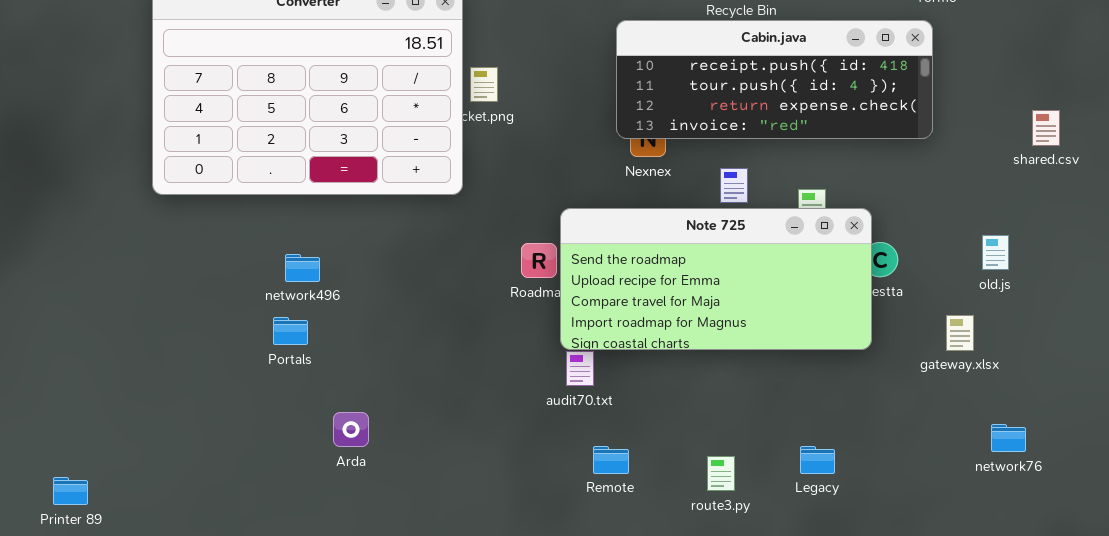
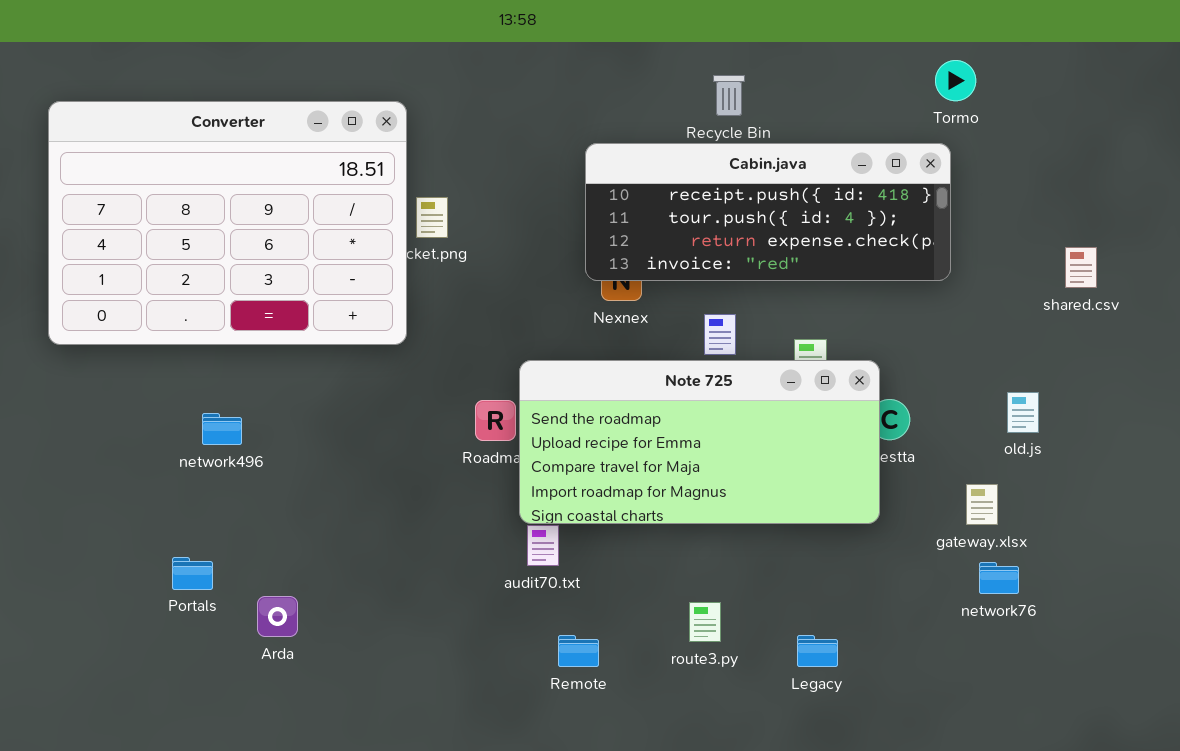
Portals: [273,317,308,345] -> [172,557,213,590], moved
network76: [991,424,1026,452] -> [979,562,1019,594], moved
route3.py: [707,456,735,491] -> [689,602,721,642], moved

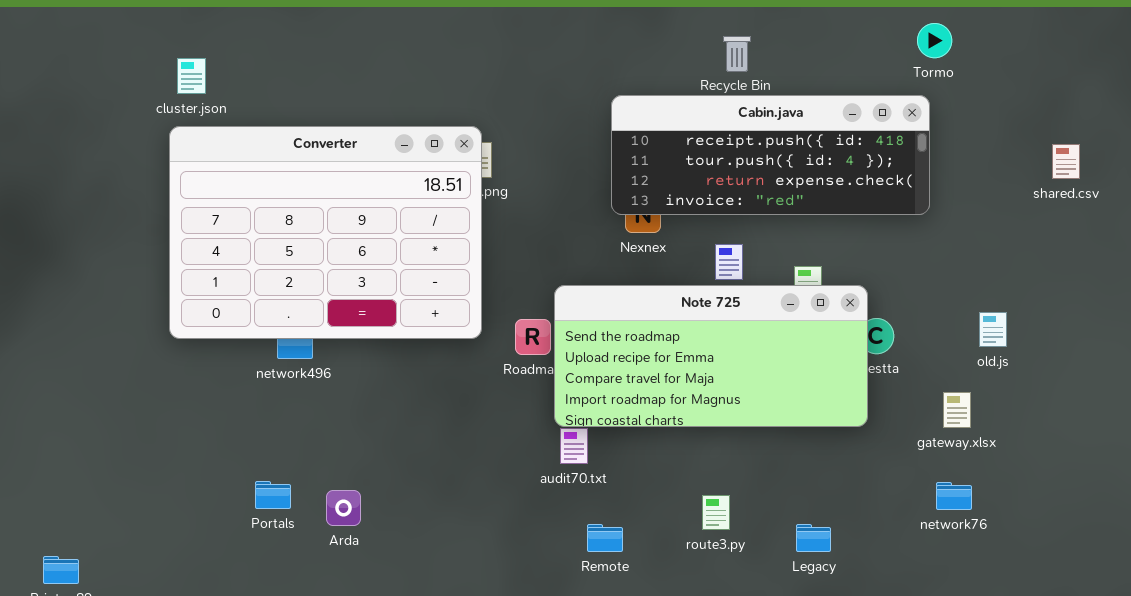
Converter: [48,101,407,345] -> [169,126,482,339], moved
shared.csv: [1065,247,1097,288] -> [1052,144,1080,179], moved
Portals: [172,557,213,590] -> [255,481,291,509], moved
network76: [979,562,1019,594] -> [936,482,972,510], moved

